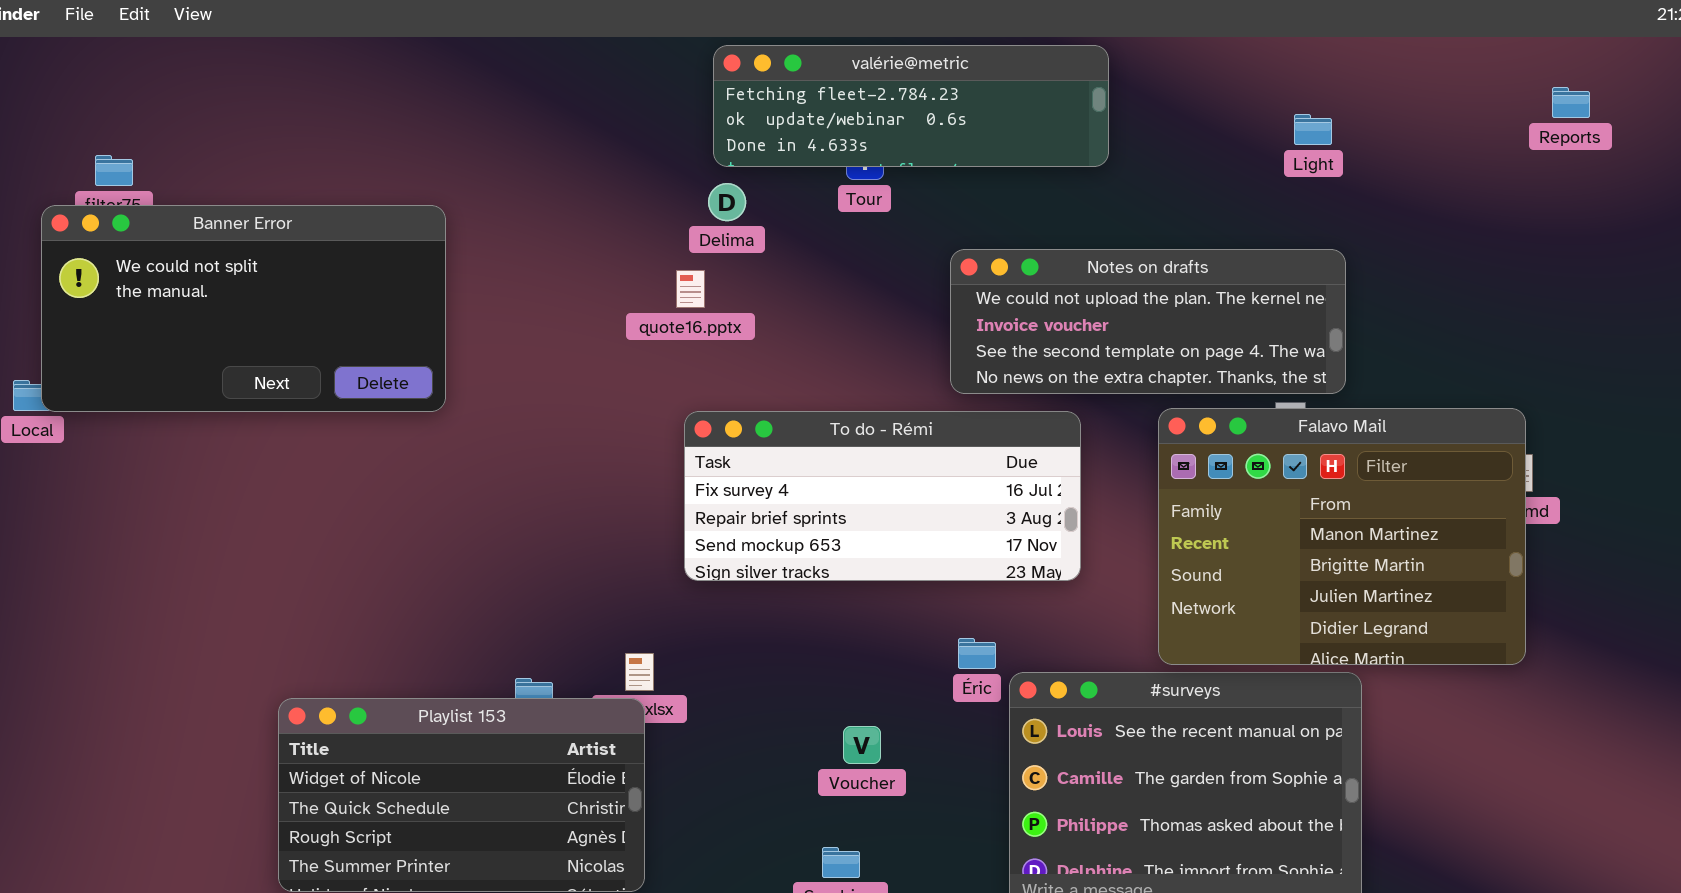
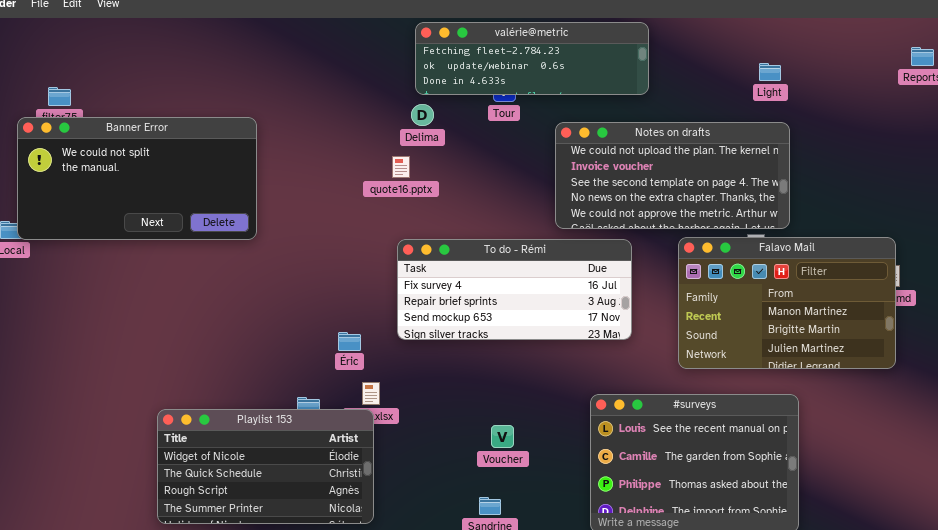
Notes on drafts: [950,249,1346,394] -> [555,122,790,229], resized
Falavo Mail: [1158,408,1526,665] -> [678,237,896,369], resized
Éric: [958,638,996,669] -> [338,332,361,351], moved

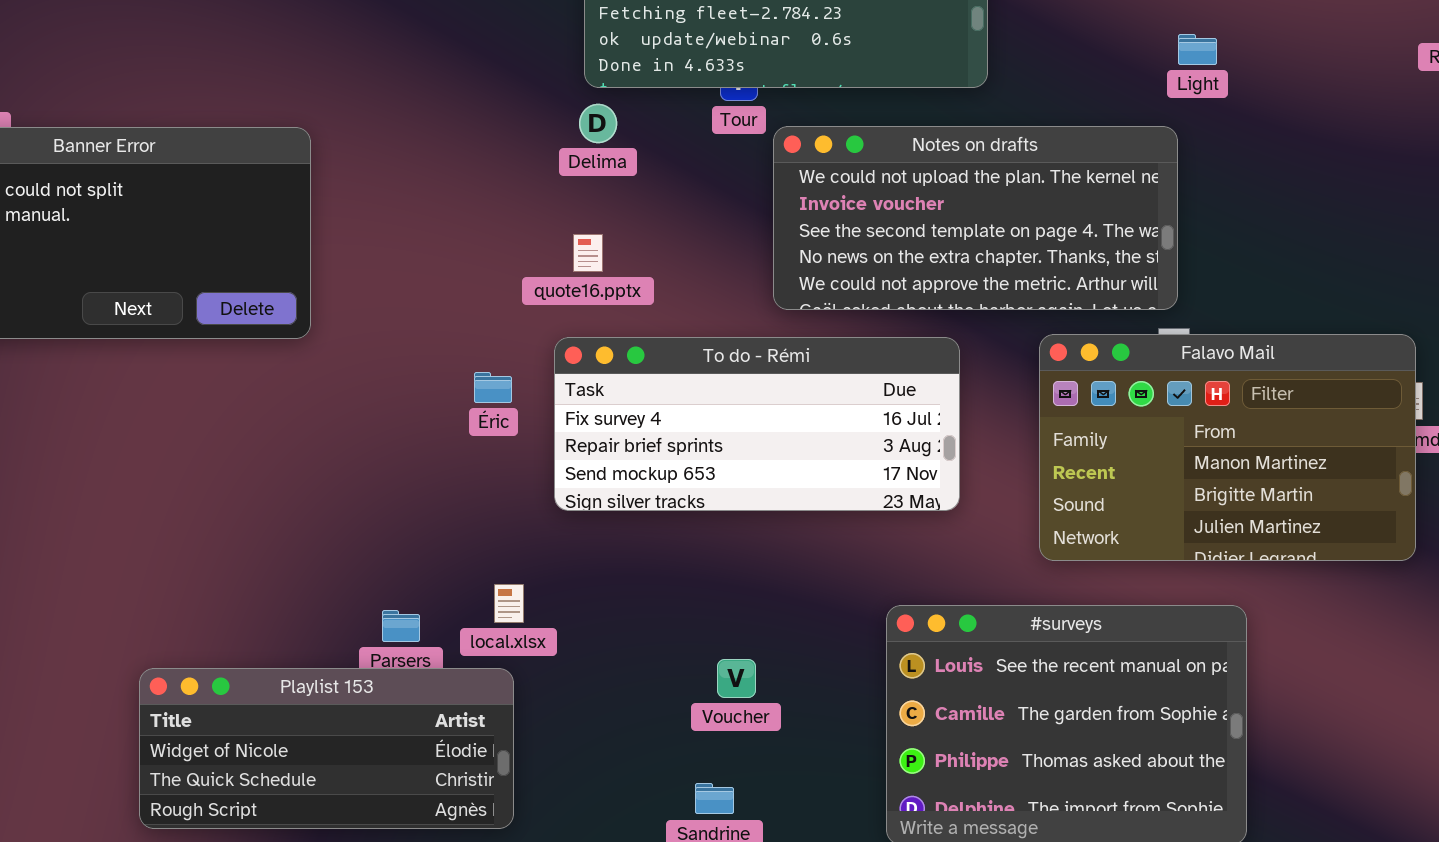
Notes on drafts: [555,122,790,229] -> [773,126,1178,310], moved
quote16.pptx: [392,156,410,178] -> [573,234,603,272], moved
Éric: [338,332,361,351] -> [474,372,512,403], moved
Playlist 153: [157,409,374,524] -> [139,668,514,829], resized

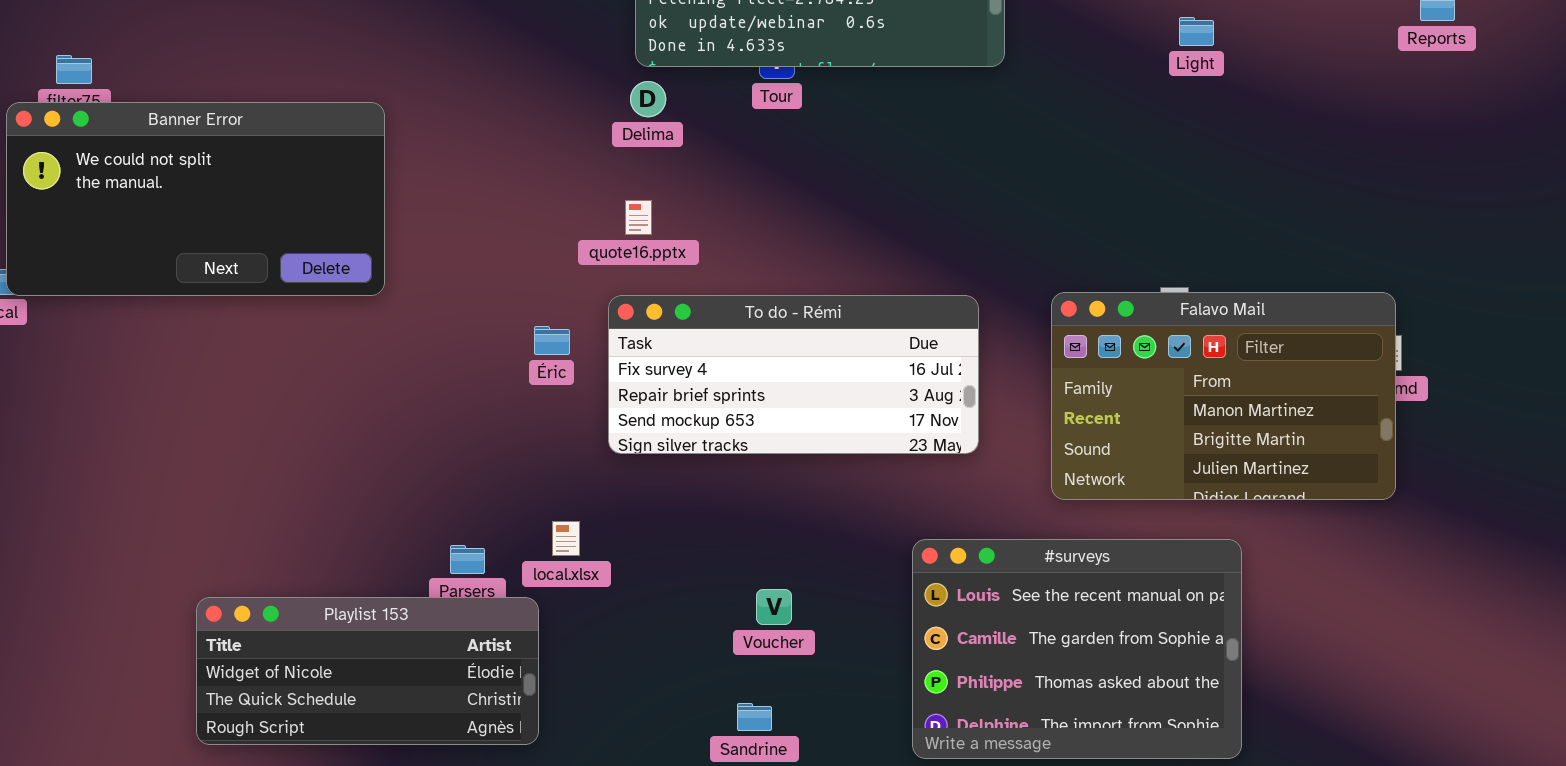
Notes on drafts: [773,126,1178,310] -> none, closed
Playlist 153: [139,668,514,829] -> [196,597,539,745], moved

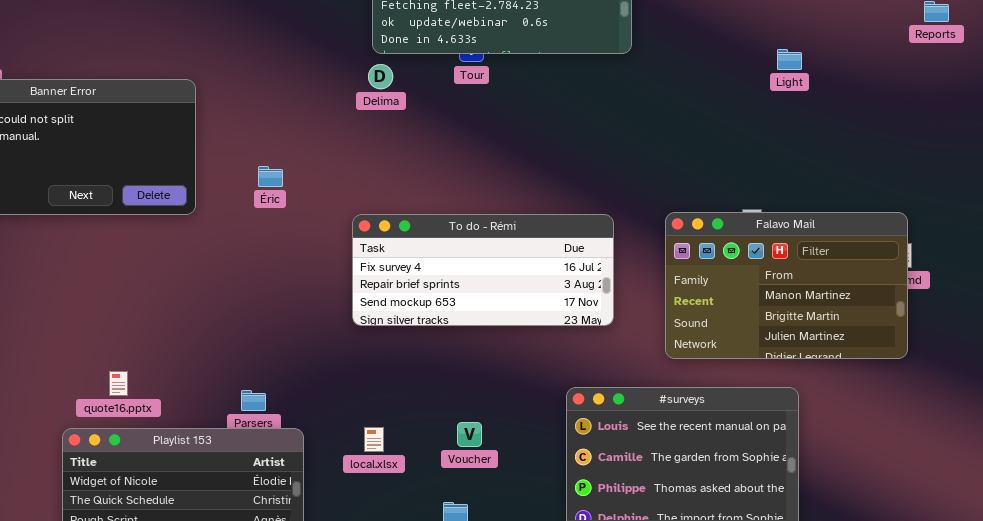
Light: [1179,17,1214,46] -> [777,49,802,70], moved
quote16.pptx: [625,200,652,235] -> [109,371,128,396], moved
Éric: [534,326,570,355] -> [258,166,283,187], moved
local.xlsx: [552,521,580,556] -> [364,427,384,452], moved

